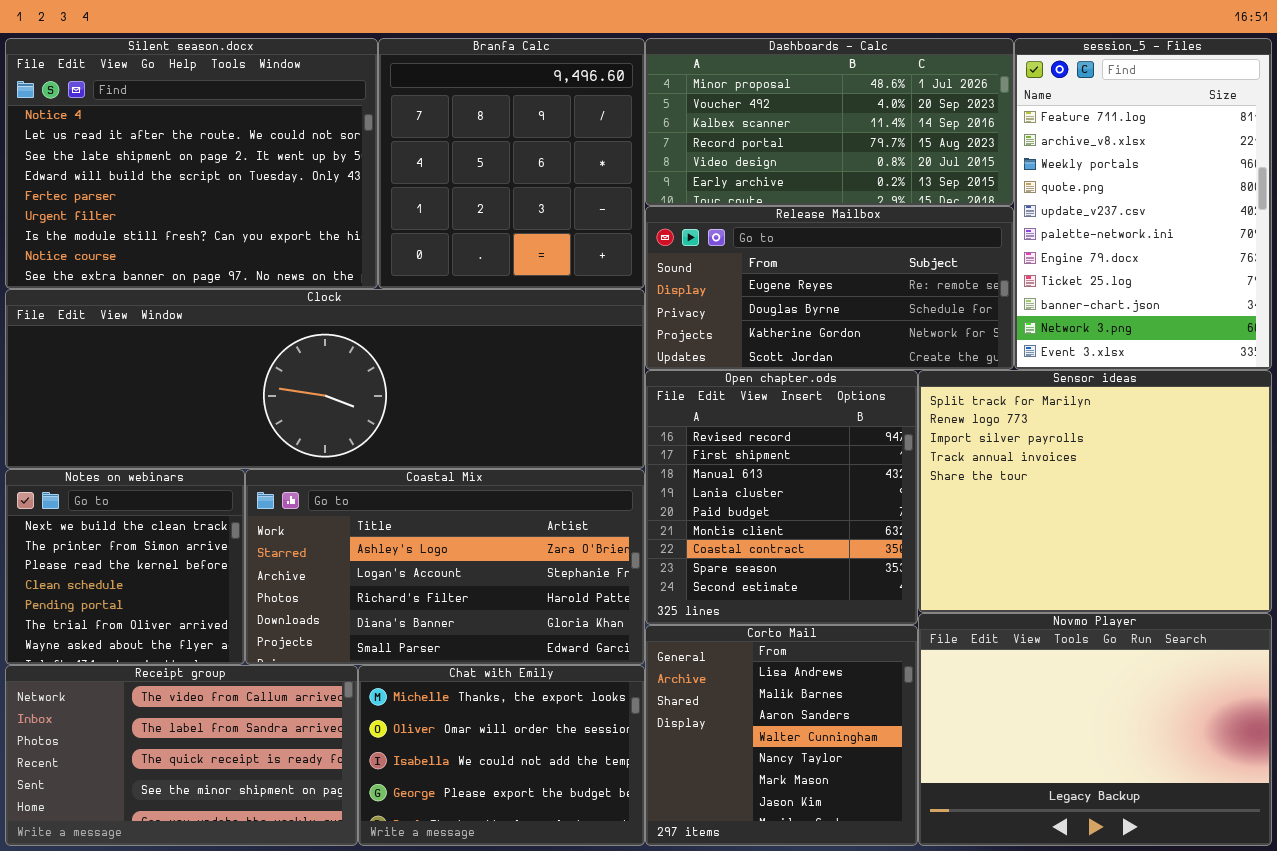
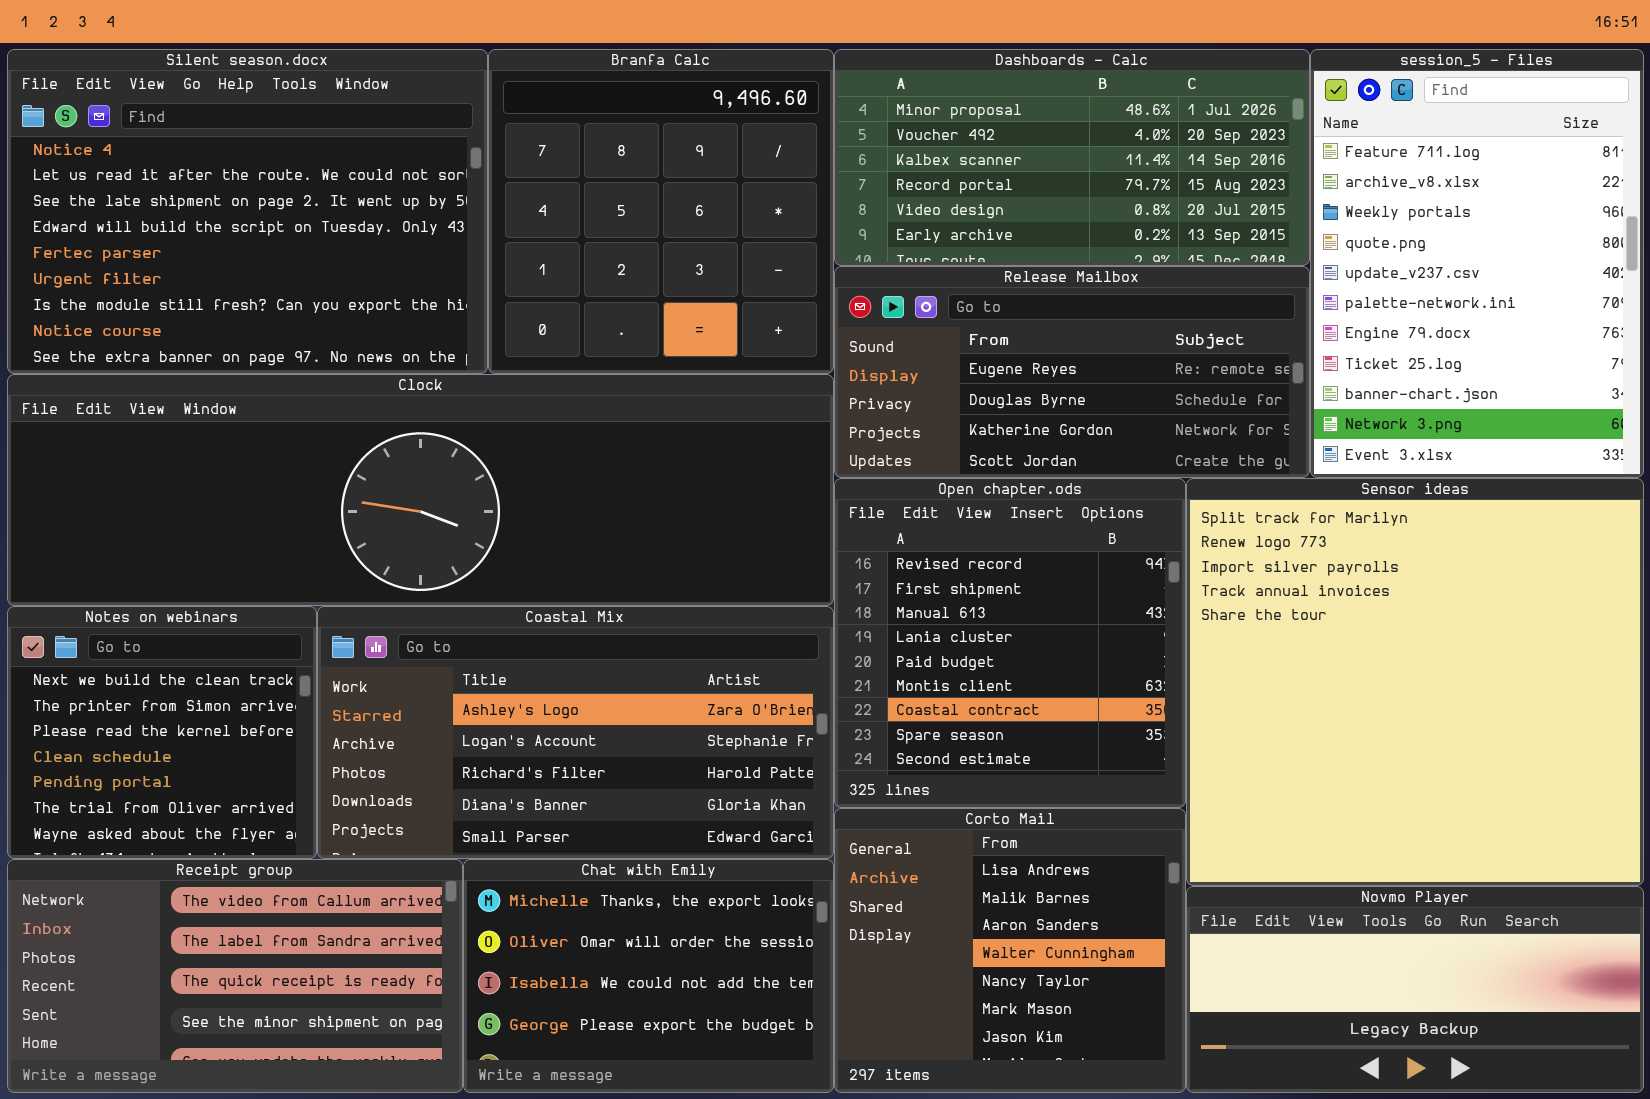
Sensor ideas: [918,370,1272,613] -> [1186,478,1644,886], resized
Novmo Player: [918,613,1272,846] -> [1186,886,1644,1093], resized

